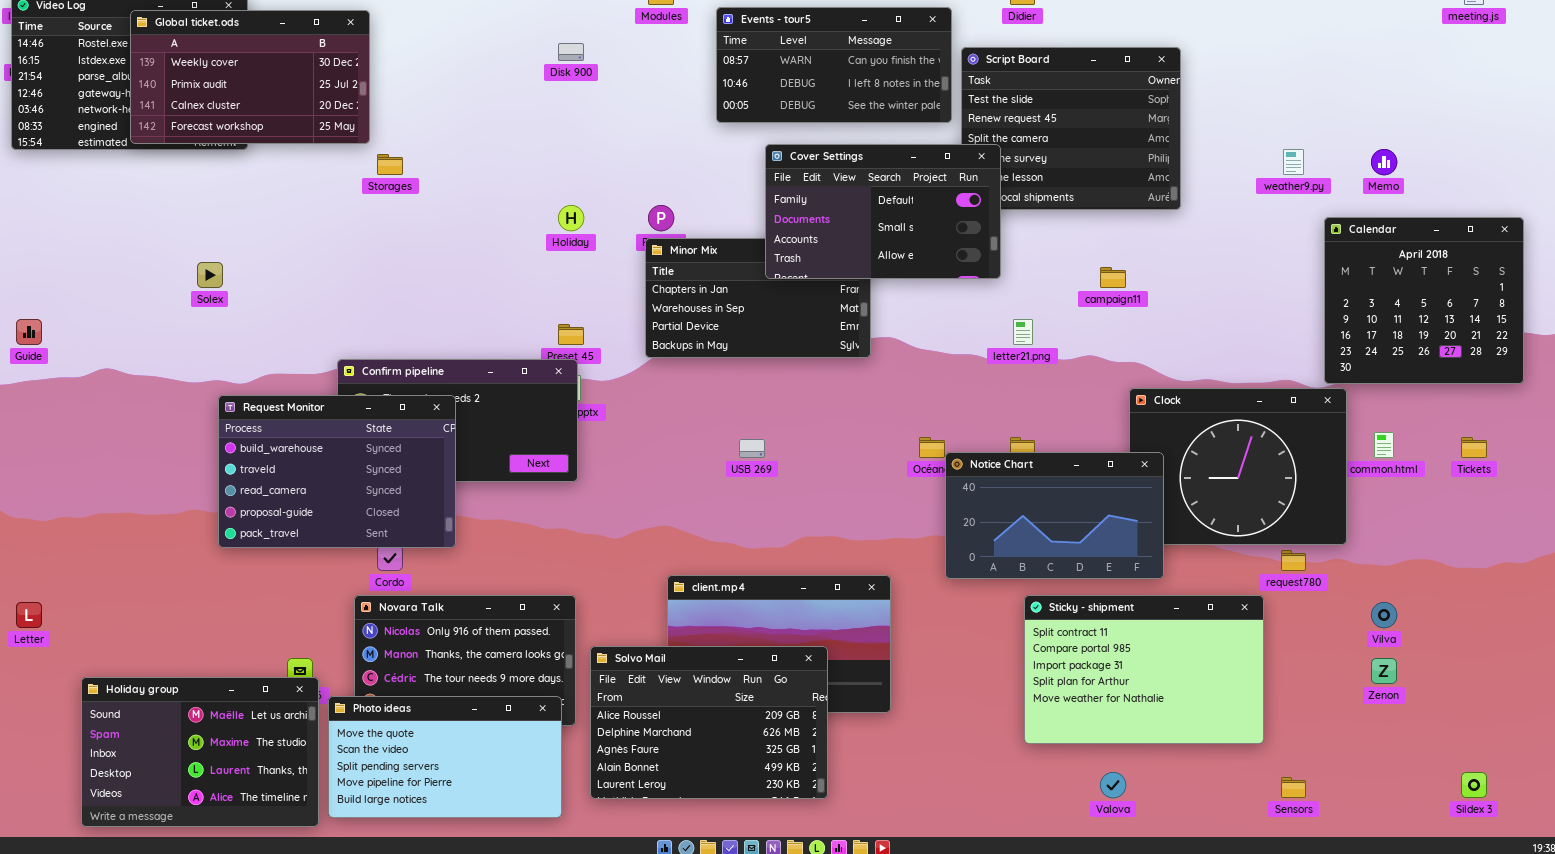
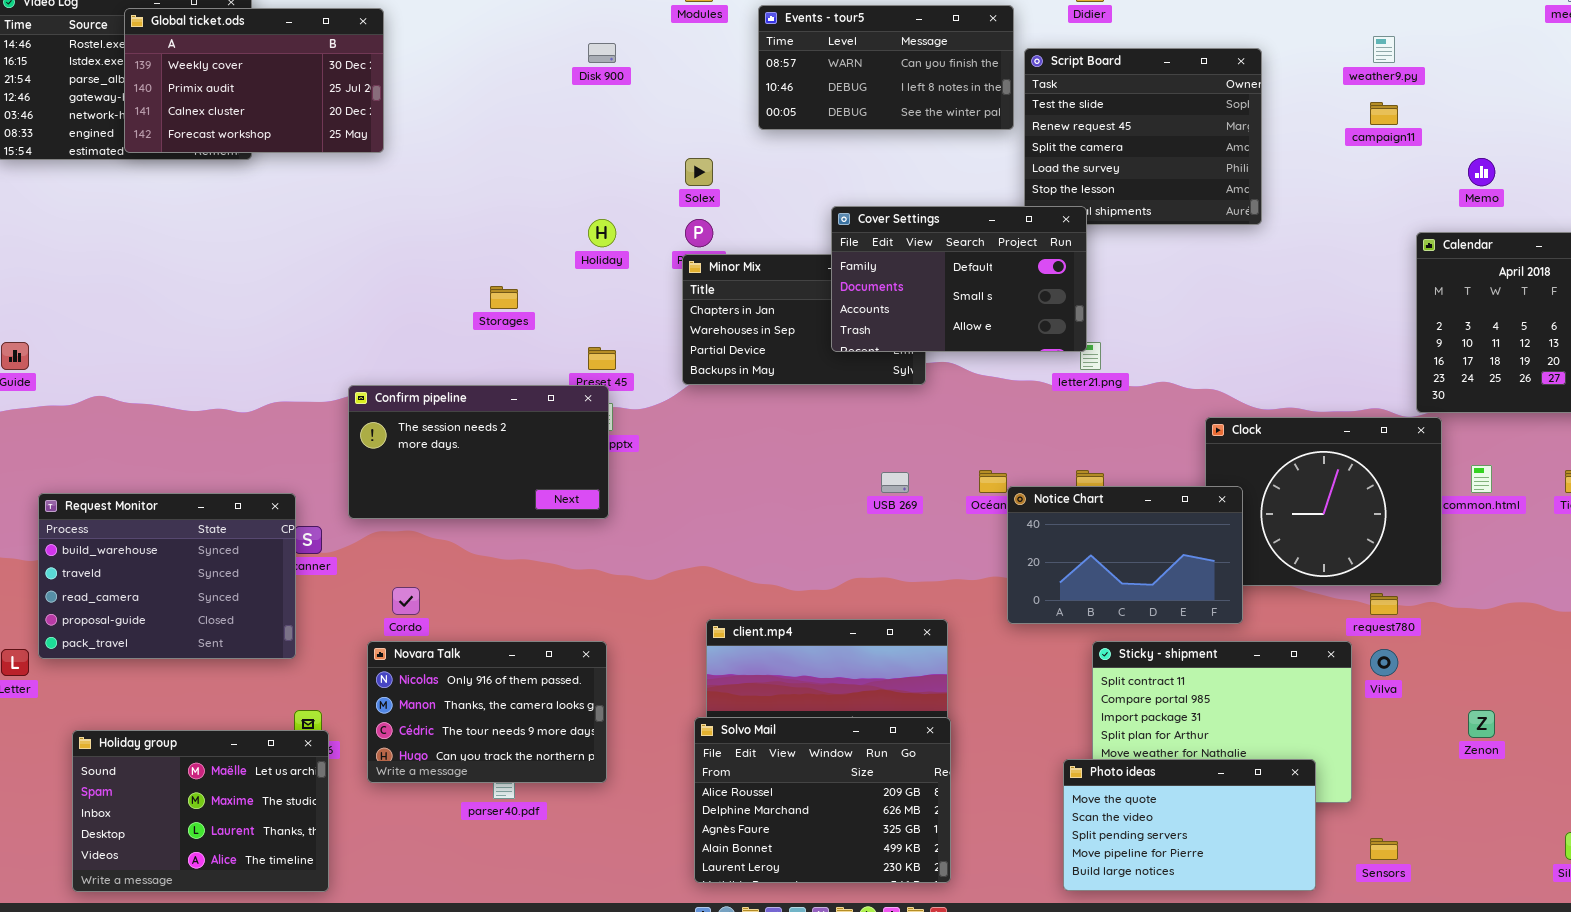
Cover Settings: [765,144,1001,279] -> [831,206,1087,352], moved
weather9.py: [1283,149,1304,175] -> [1373,36,1395,63], moved
Storages: [377,154,403,175] -> [490,286,518,309], moved
Solex: [197,262,223,288] -> [685,158,713,186], moved
campaign11: [1100,267,1126,288] -> [1370,102,1398,125], moved
Request Monitor: [218,395,456,548] -> [38,493,296,659], moved
USB 269: [739,439,765,458] -> [881,472,909,493], moved
Vilva: [1371,602,1397,628] -> [1370,649,1398,676], moved
Solvo Mail: [590,646,828,799] -> [694,717,951,883], moved
Photo ideas: [328,696,562,818] -> [1063,759,1316,891], moved

